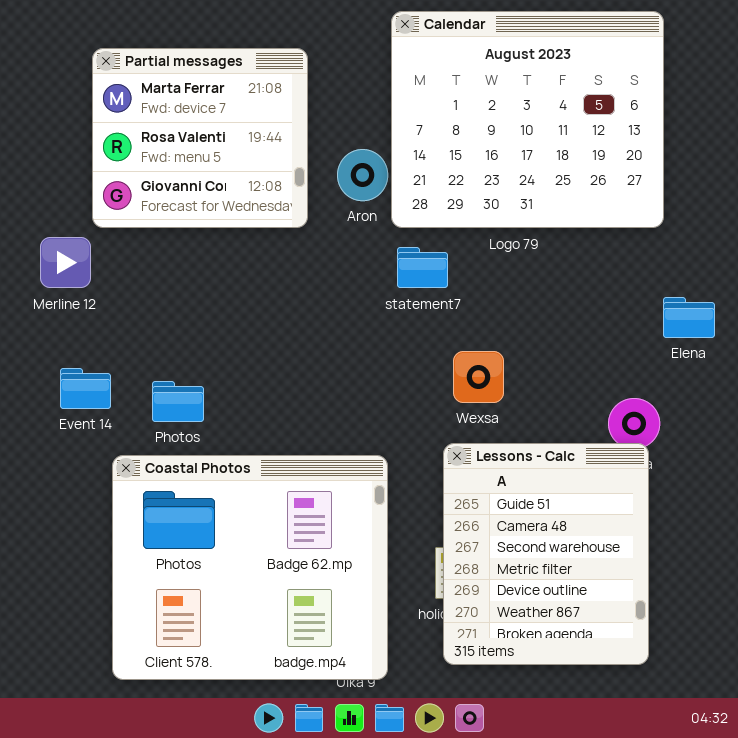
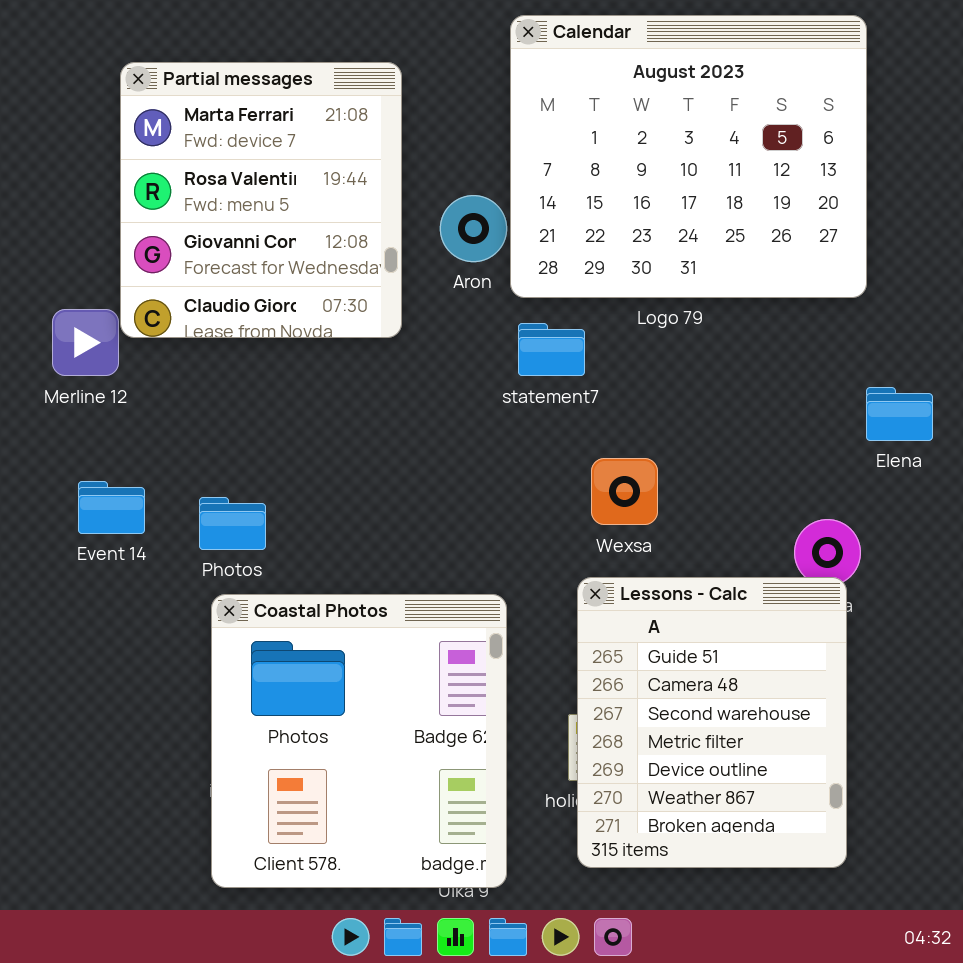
Partial messages: [92,48,308,228] -> [120,62,402,338], resized
Coastal Photos: [112,455,388,680] -> [211,594,507,888], resized

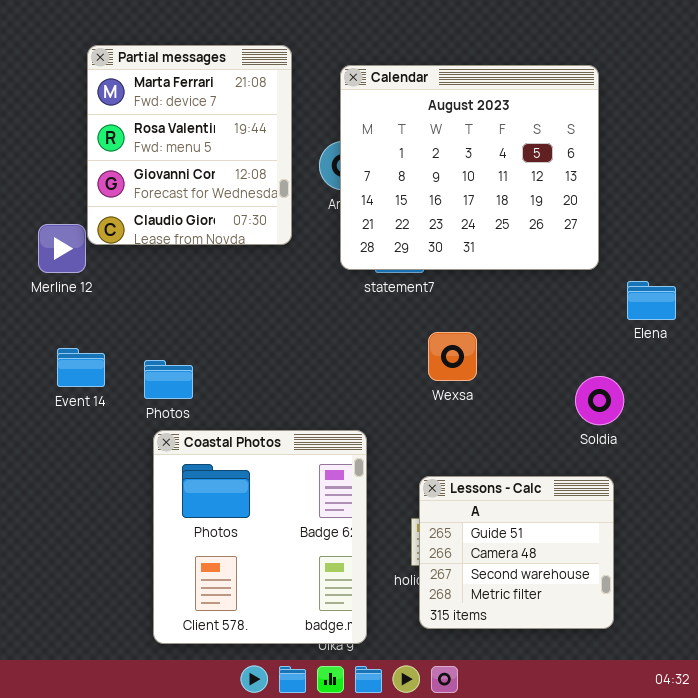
Calendar: [510,15,867,298] -> [340,65,599,270], moved
Lessons - Calc: [577,577,847,868] -> [419,476,614,629], resized

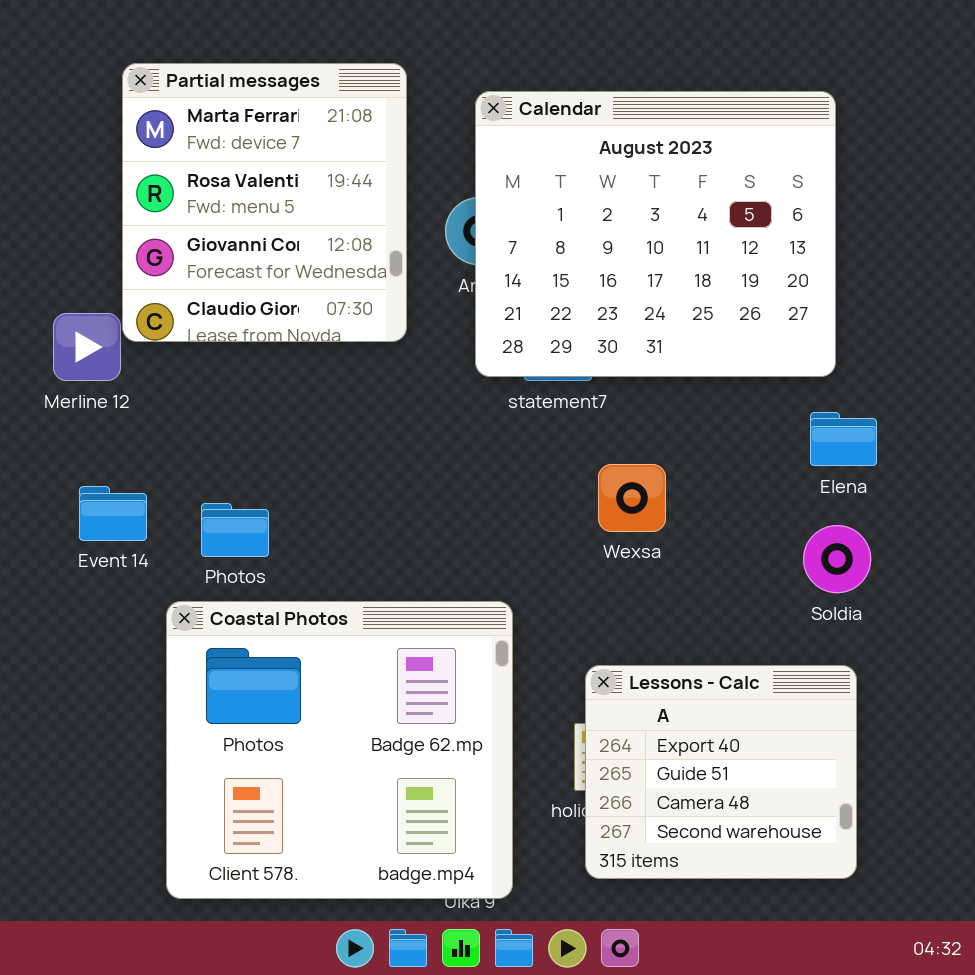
Elena: [627,281,676,320] -> [810,412,877,466], moved
Coastal Photos: [153,430,367,644] -> [166,601,513,899], resized
Lessons - Calc: [419,476,614,629] -> [585,665,857,879], scrolled up 1 row

